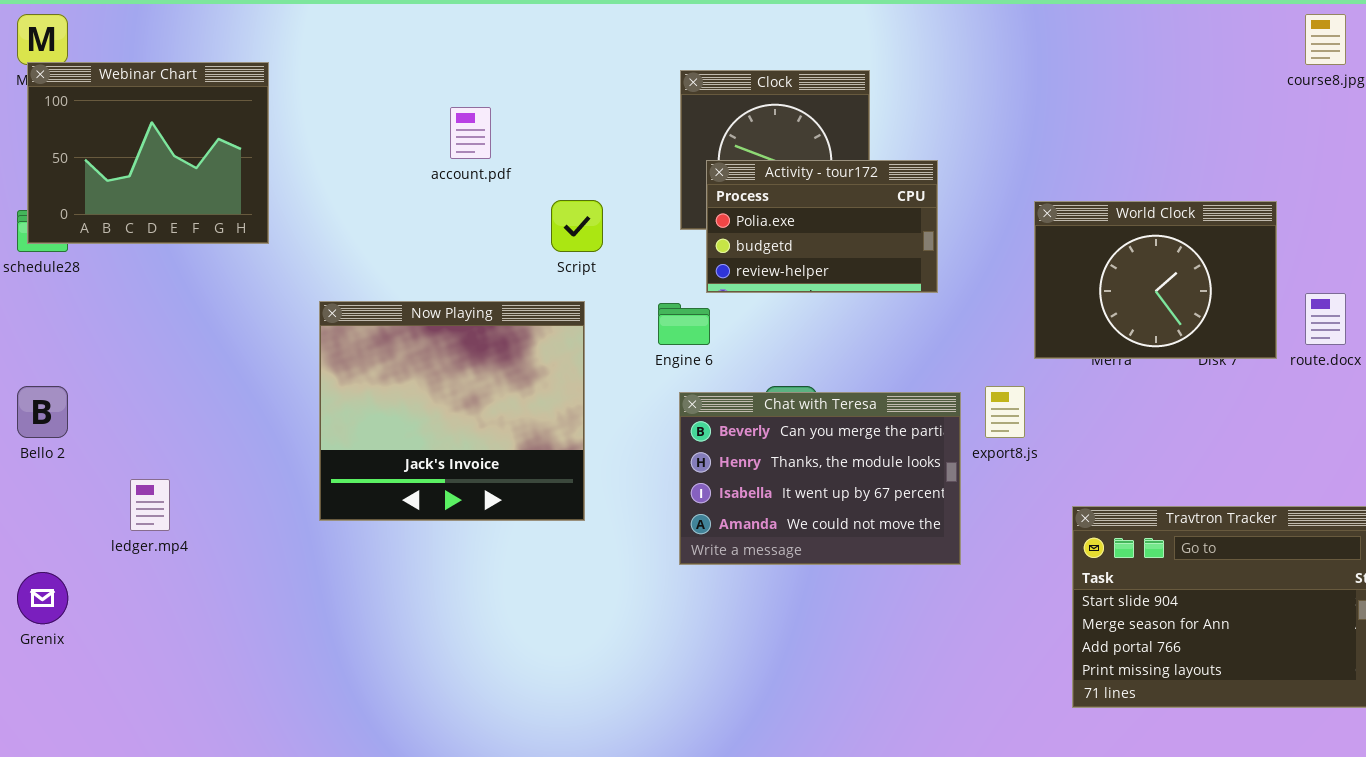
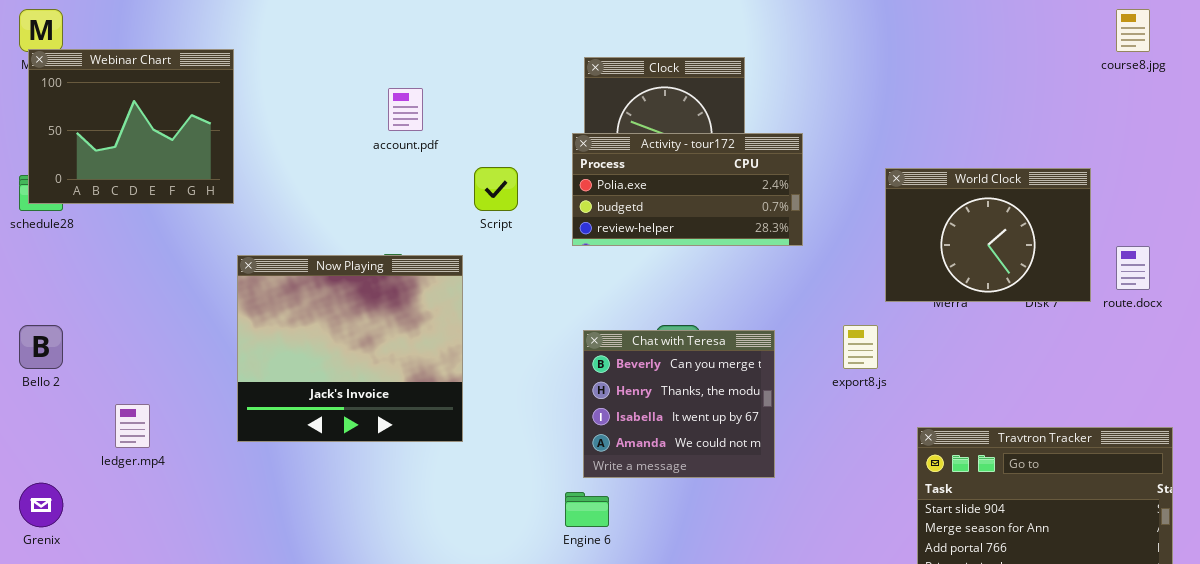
Activity - tour172: [706,160,938,293] -> [572,133,803,246], resized
Now Playing: [319,301,585,521] -> [237,255,463,442], moved
Engine 6: [658,303,710,345] -> [565,492,609,527], moved
Chat with Teresa: [679,392,961,565] -> [583,330,775,478], resized

